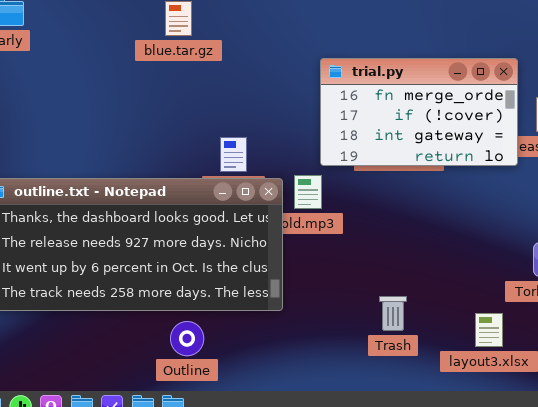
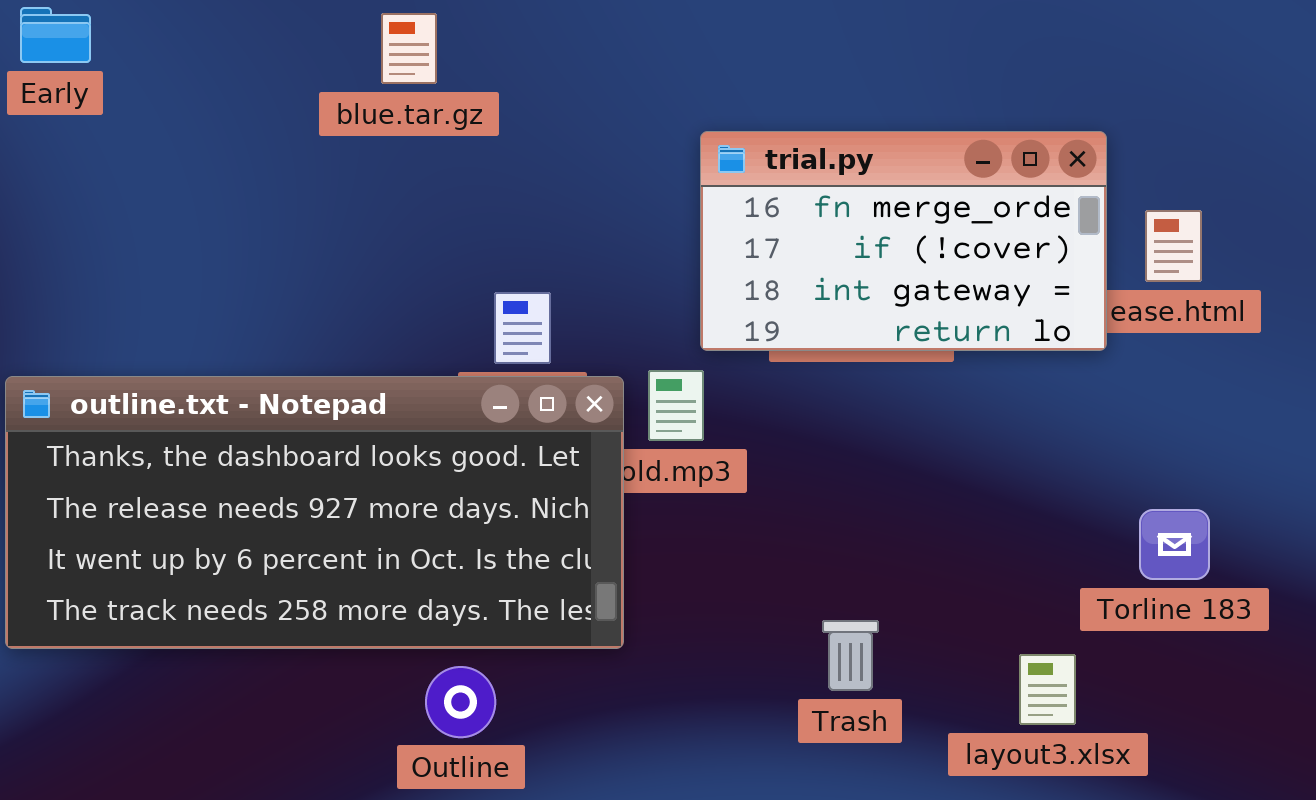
Outline: [170,321,204,356] -> [425,666,496,738], moved

